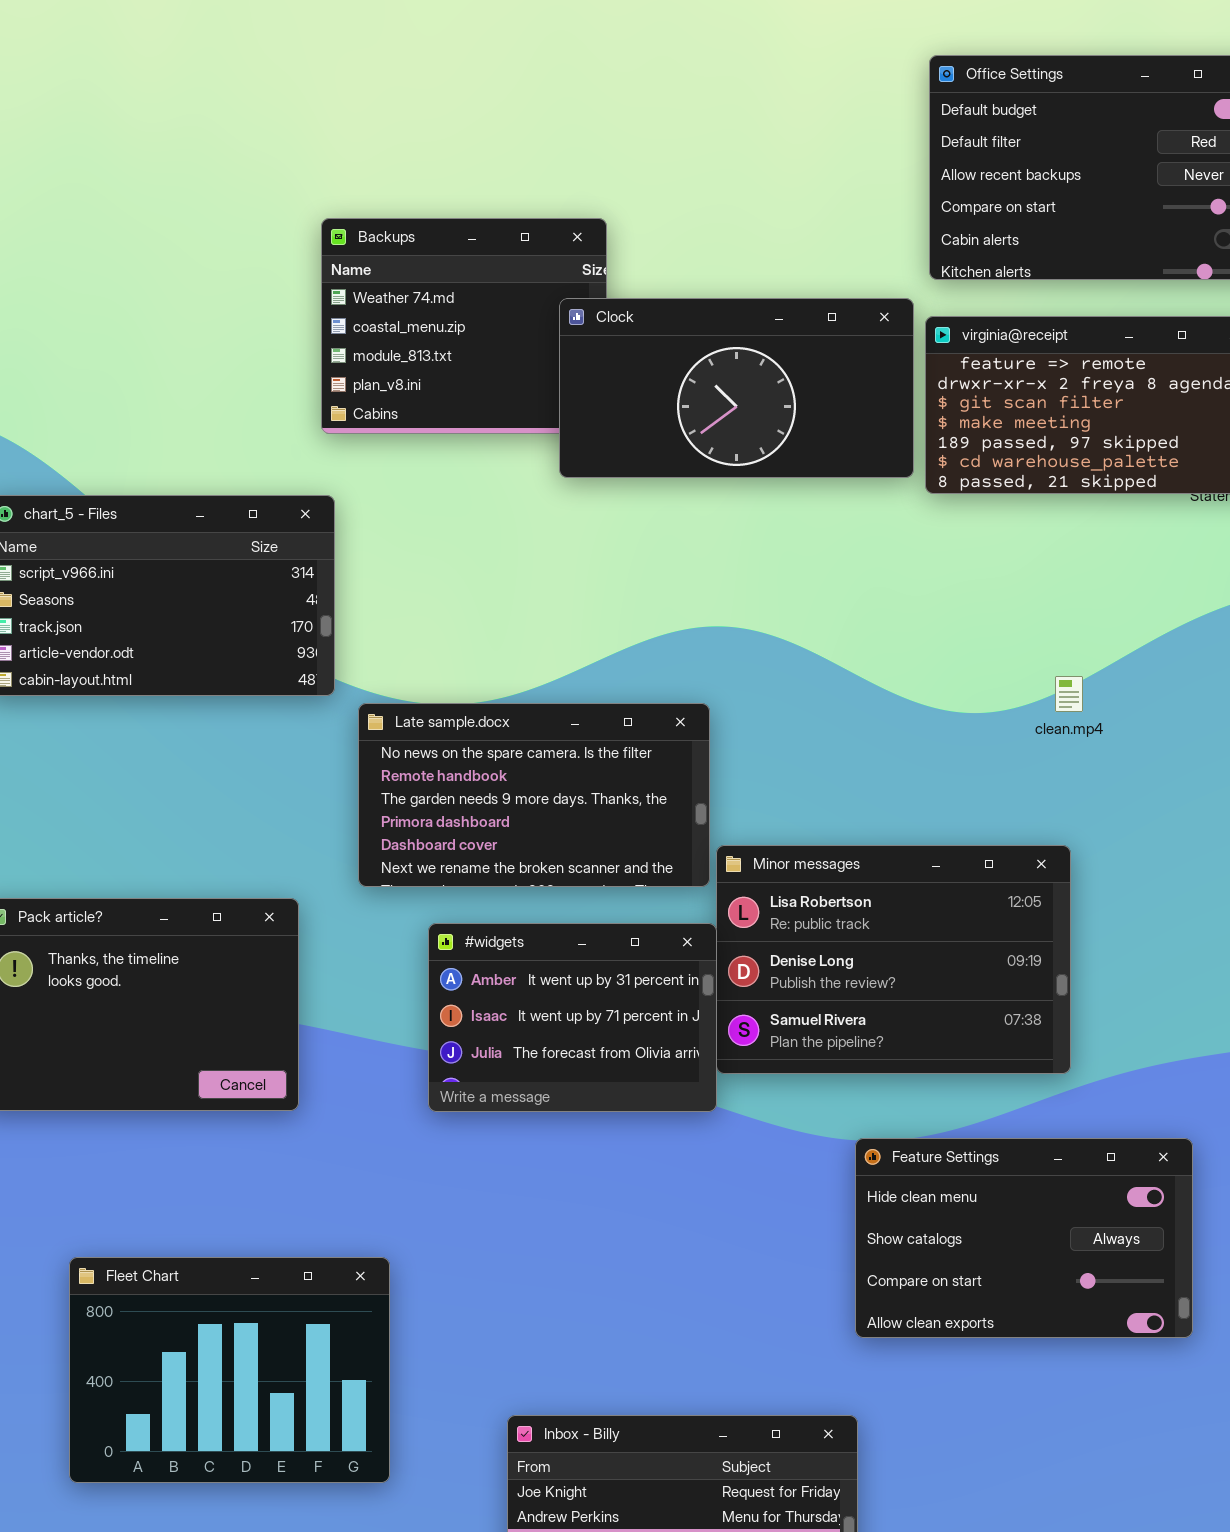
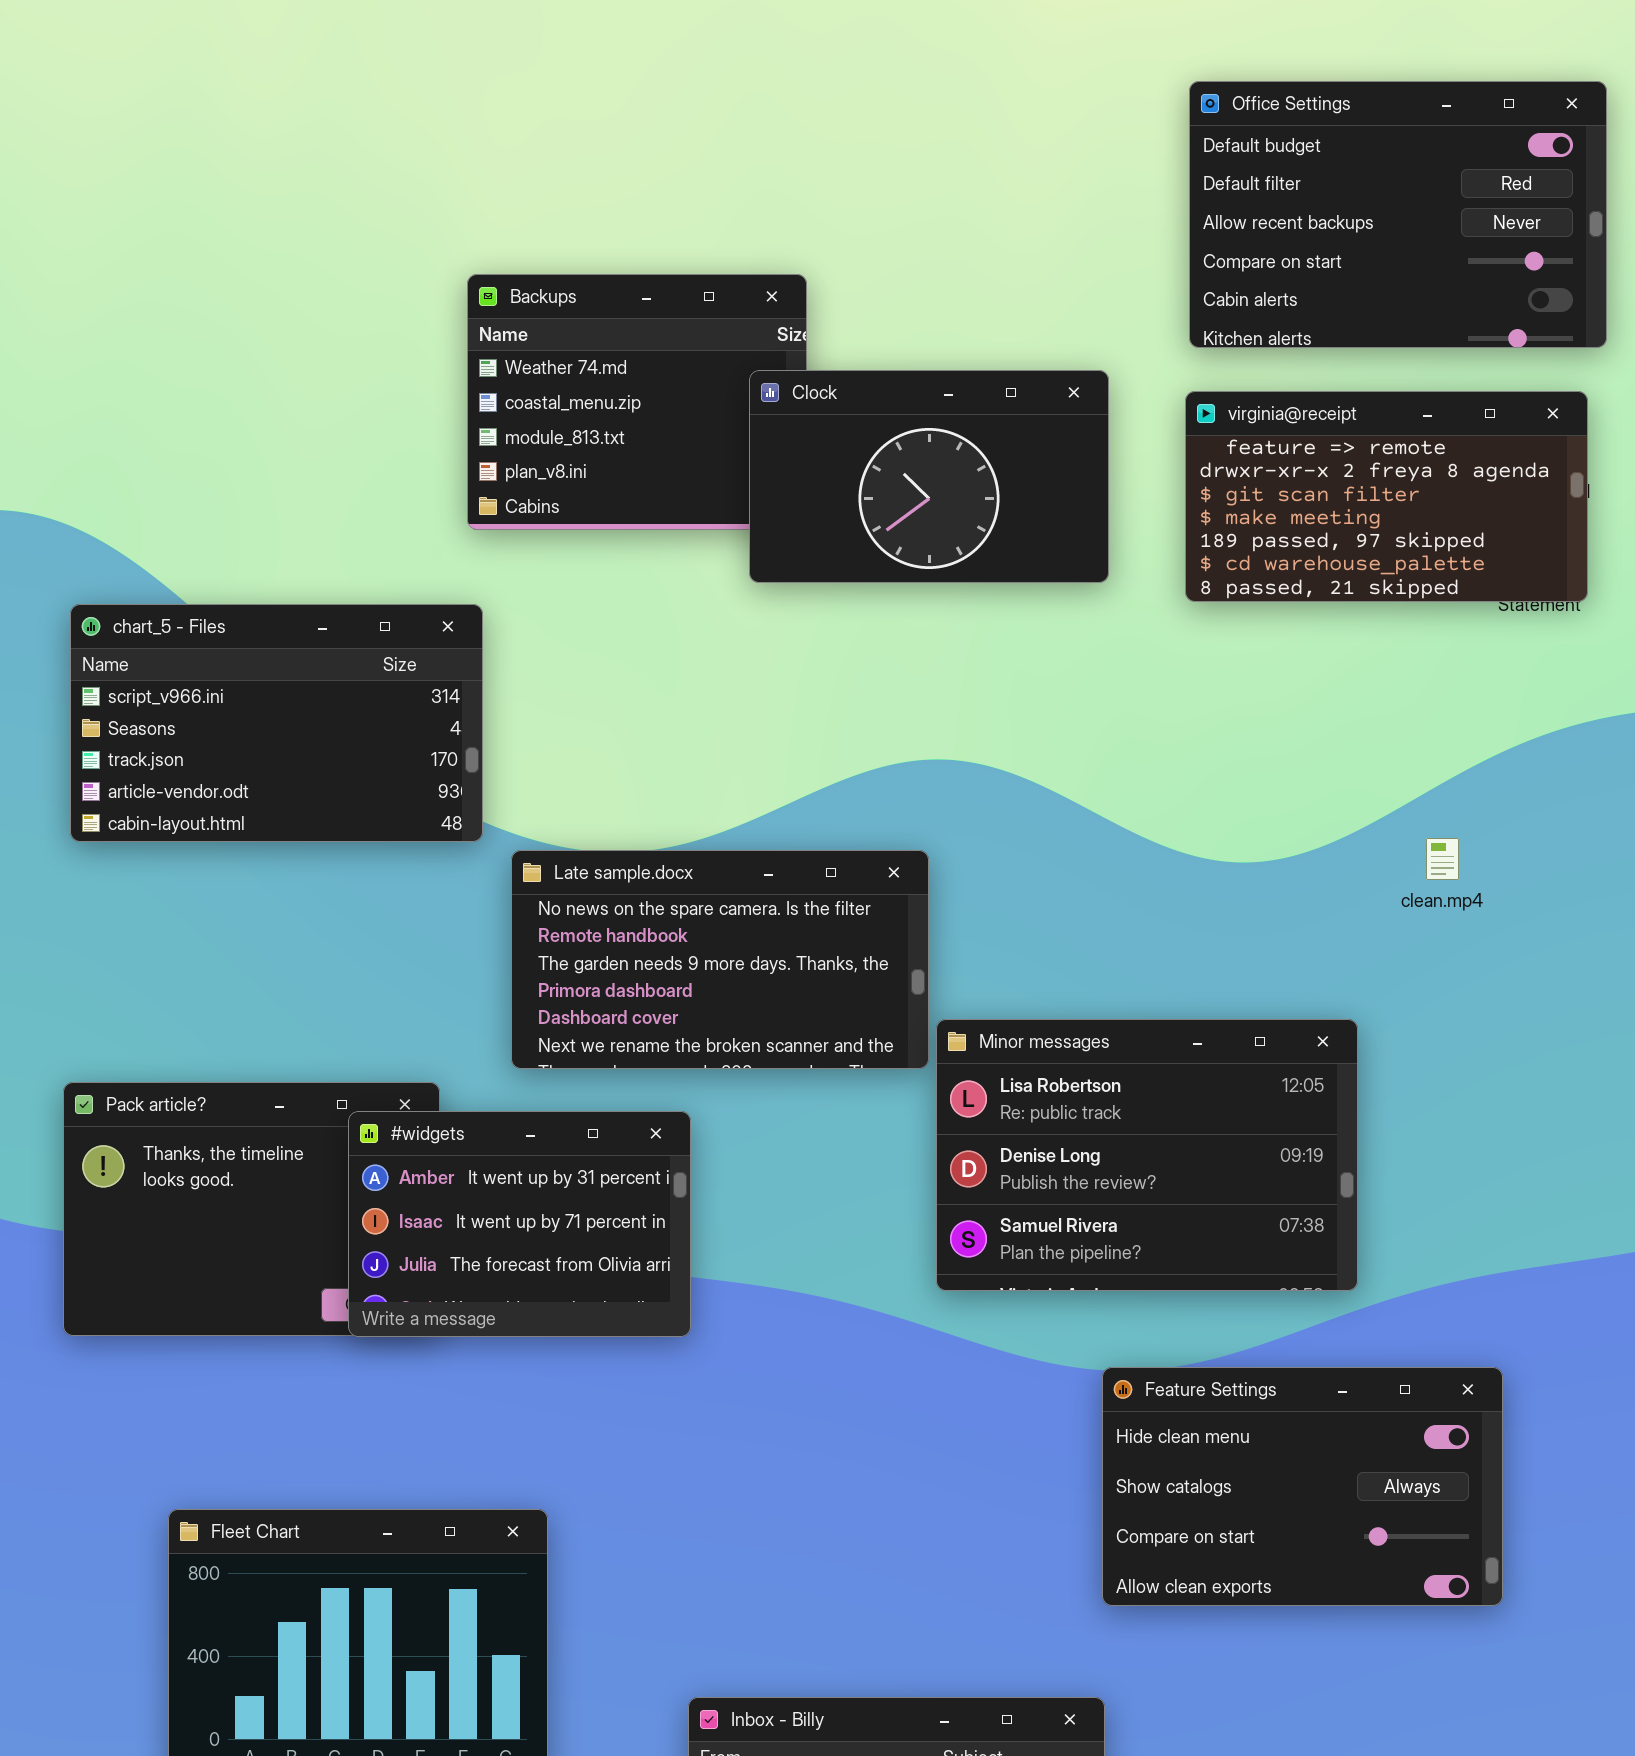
Clock: [559,298,914,478] -> [749,370,1109,583], resized
clean.mp4: [1055,676,1083,712] -> [1426,838,1459,880], moved
#widgets: [428,923,717,1112] -> [348,1111,691,1337], moved

